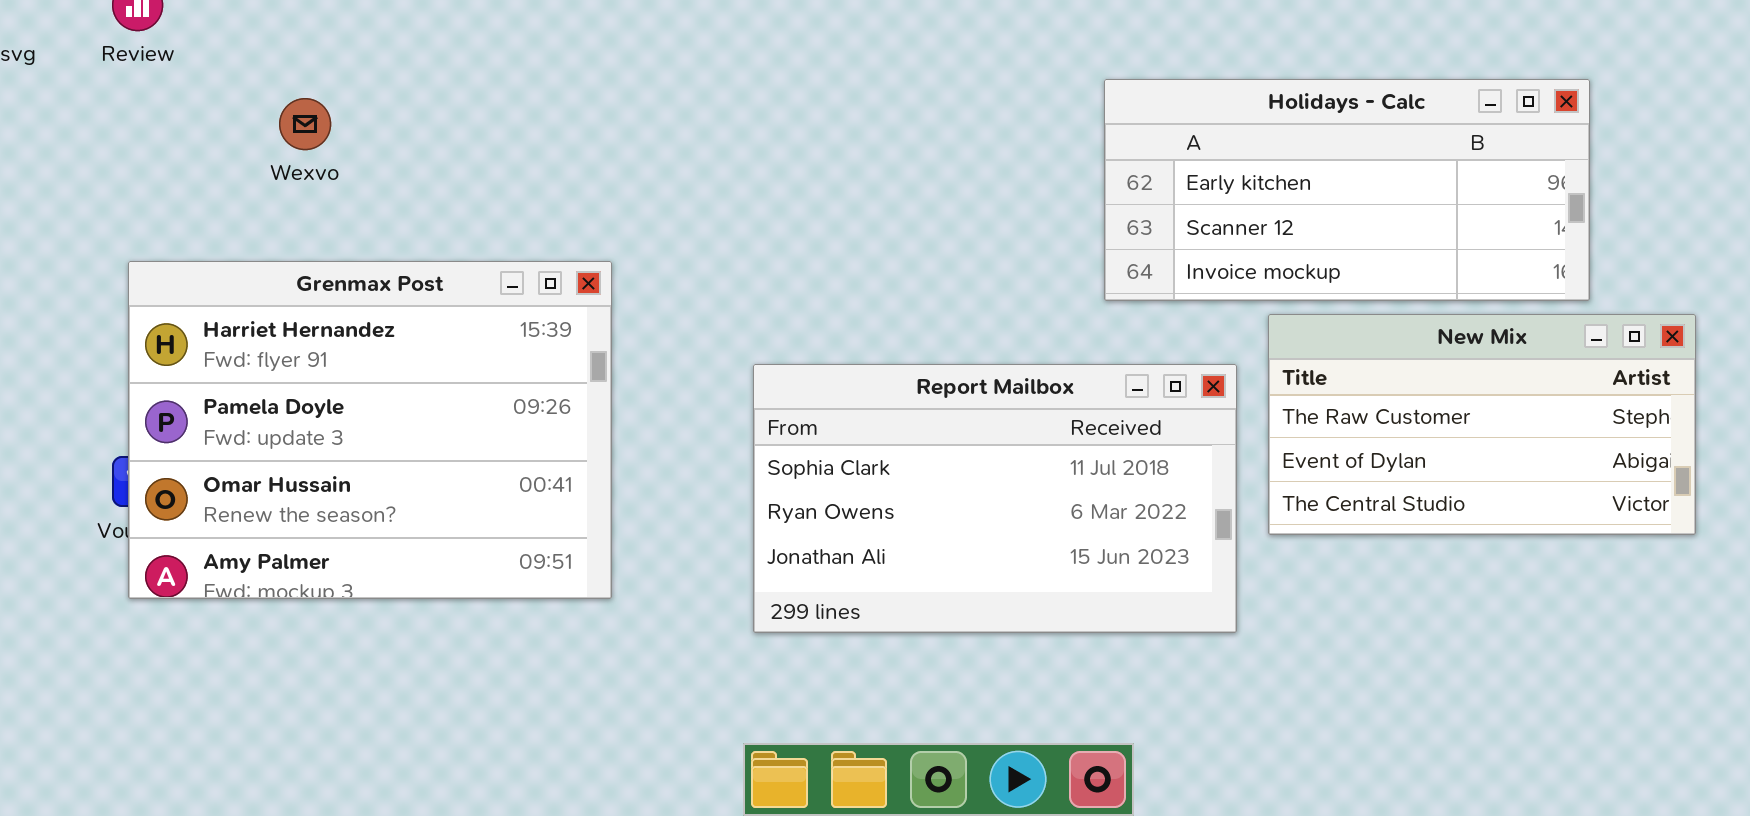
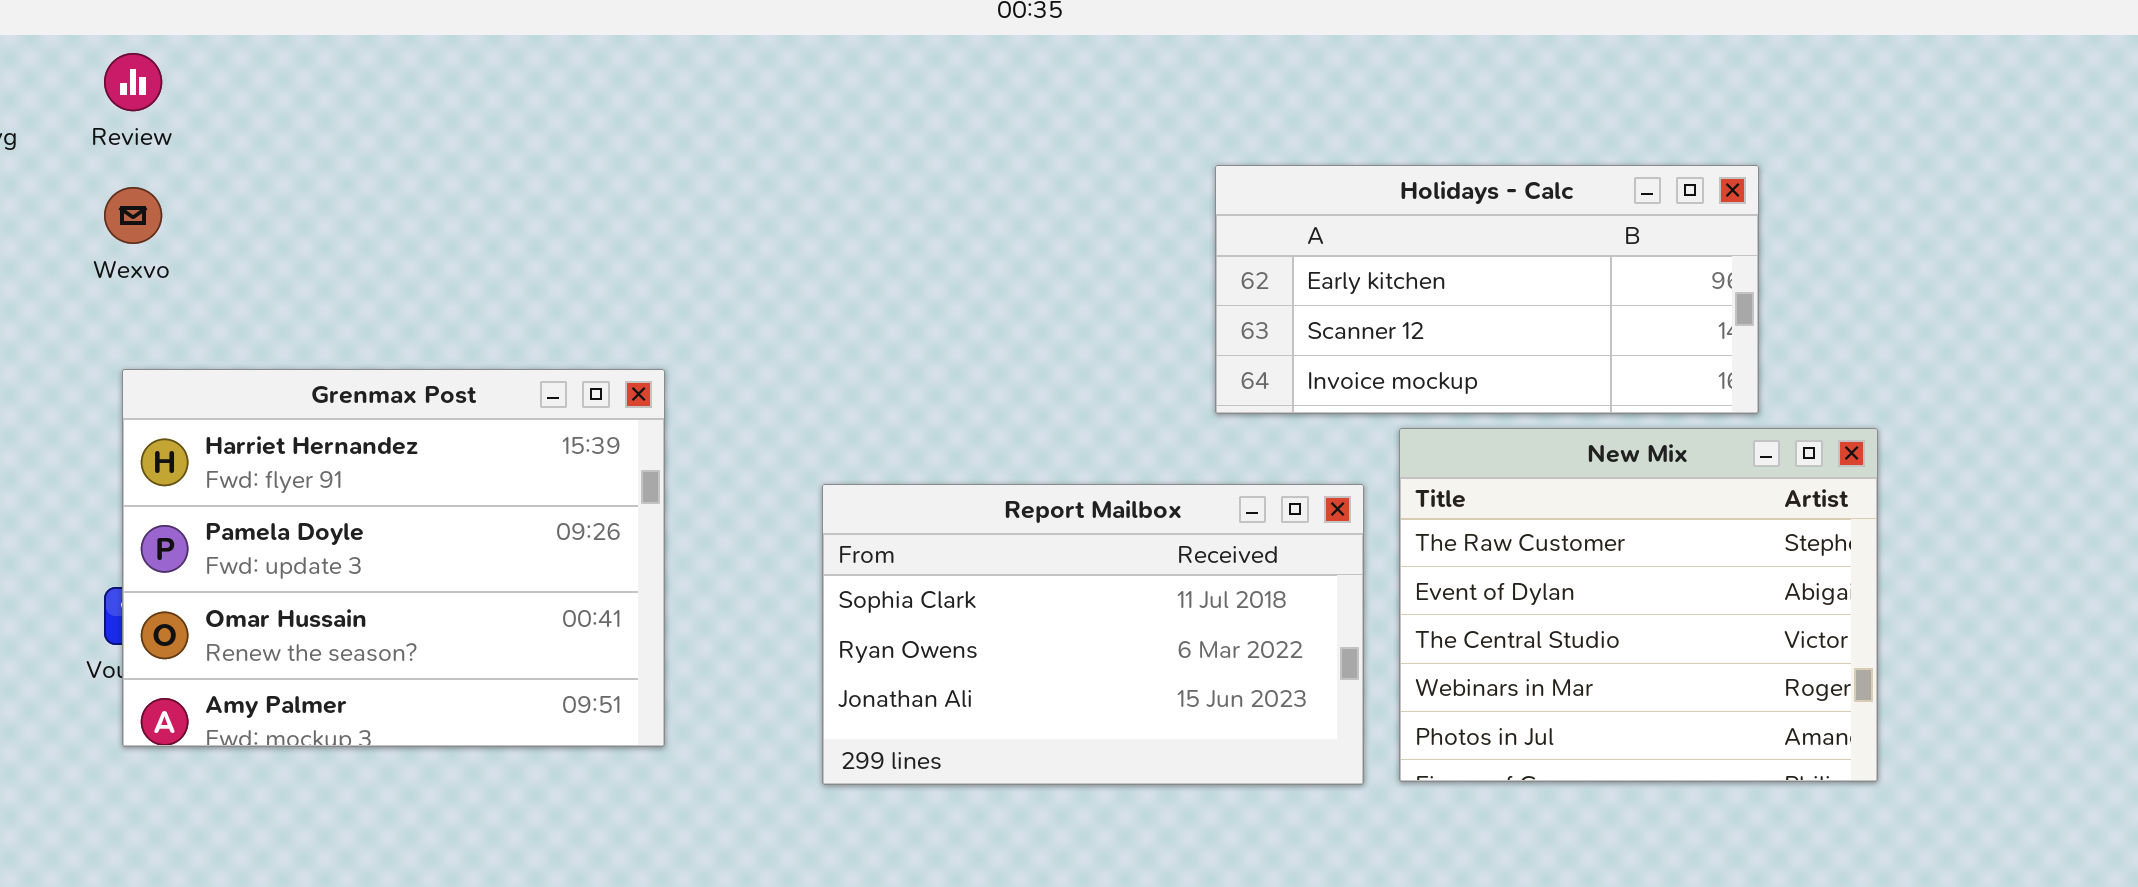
Wexvo: [279,98,331,150] -> [104,187,162,244], moved
New Mix: [1268,314,1696,535] -> [1399,428,1878,782], resized

